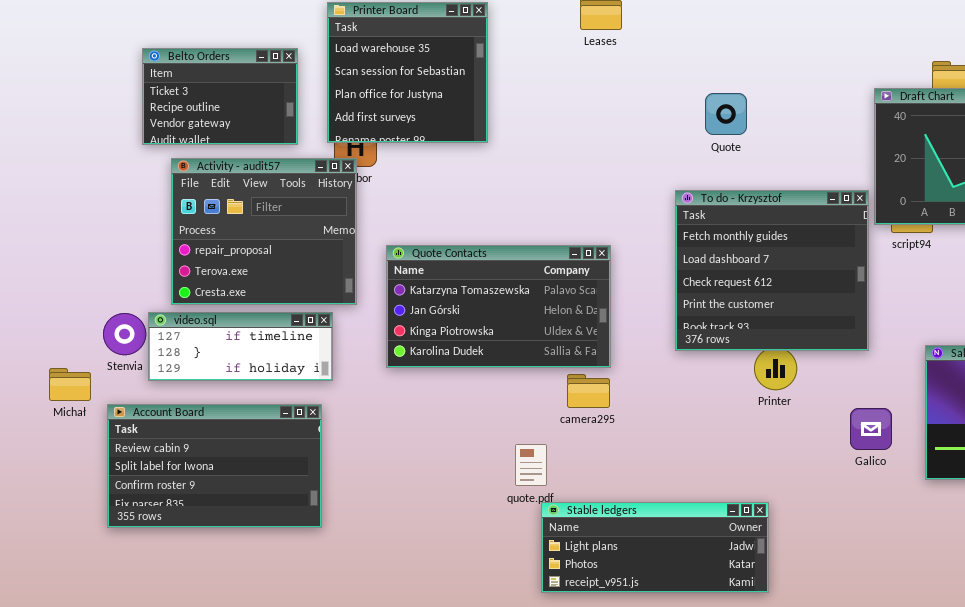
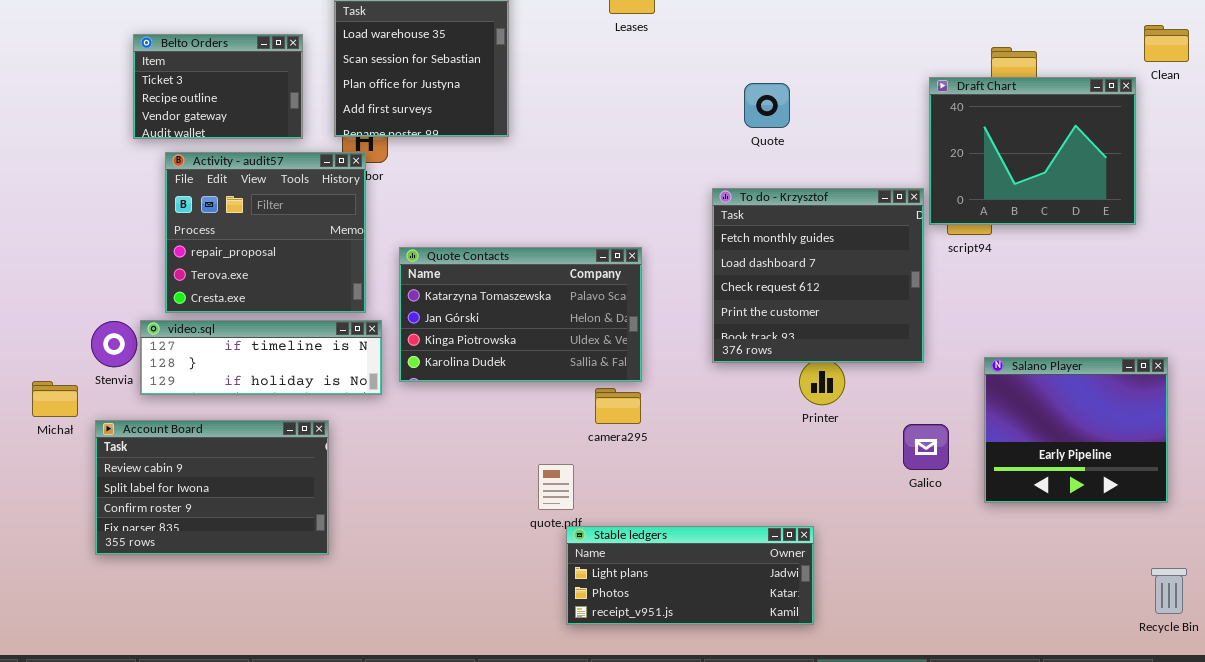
video.sql: [148,312,333,381] -> [140,320,382,395], resized

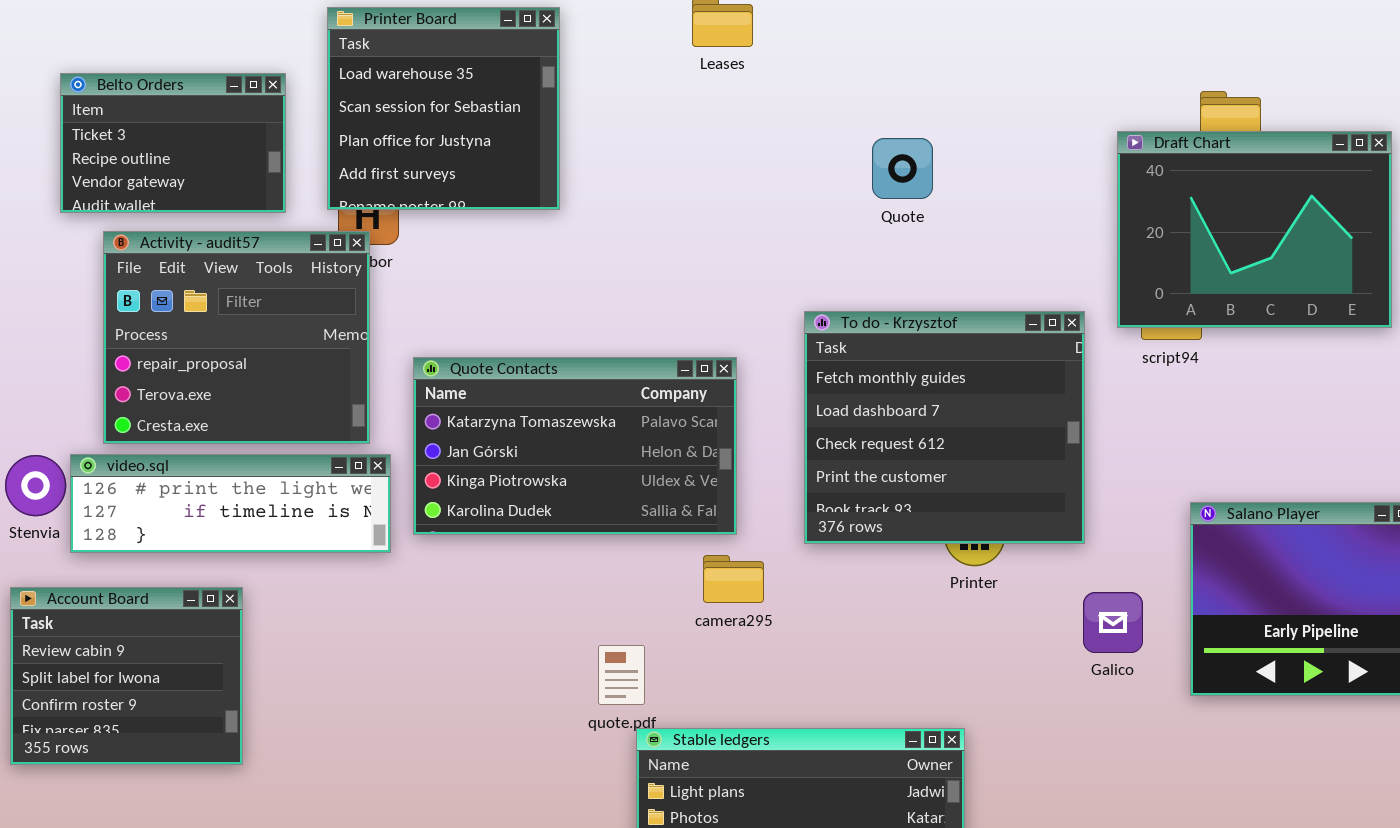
To do - Krzysztof: [712,188,924,363] -> [804,311,1085,544], moved
video.sql: [140,320,382,395] -> [70,454,391,553], scrolled up 1 row
camera295: [595,388,641,424] -> [703,555,764,603], moved
Account Board: [95,420,329,555] -> [10,587,243,765], resized

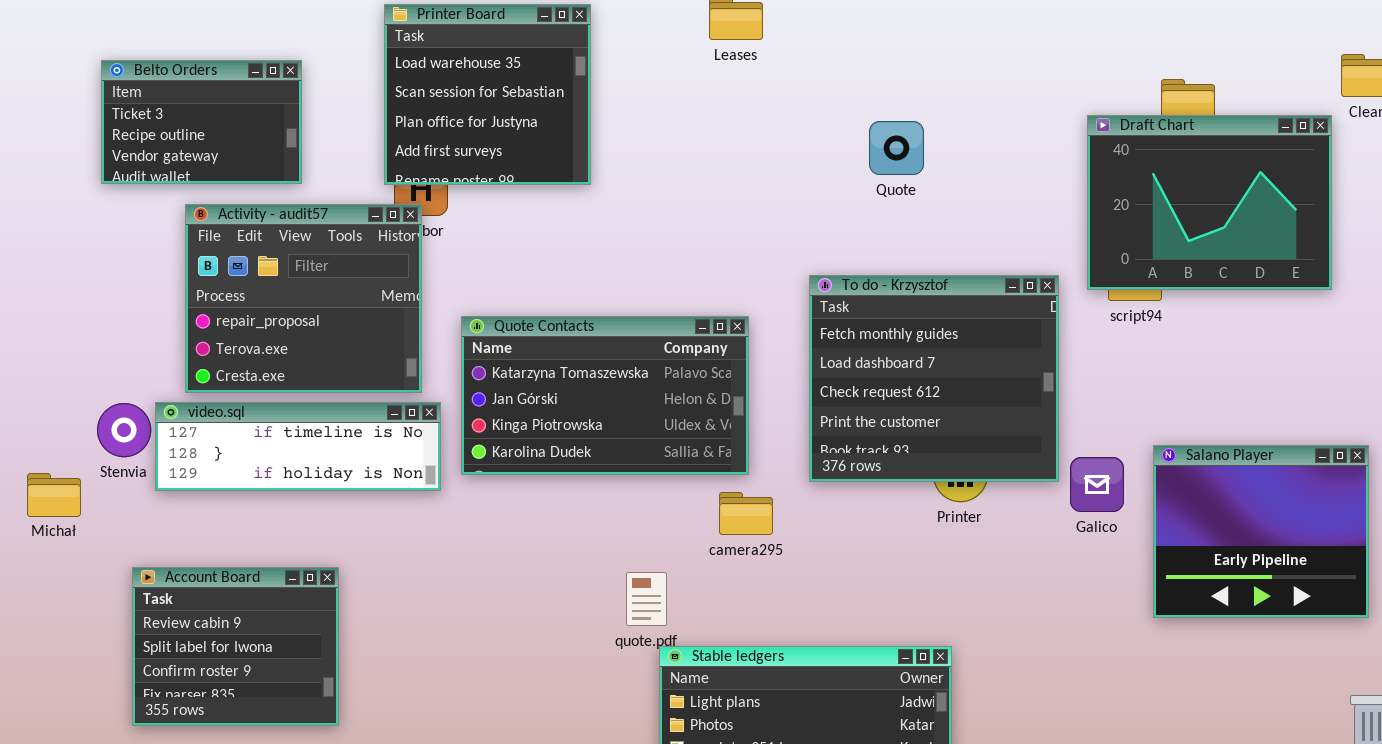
Belto Orders: [60,73,286,213] -> [101,60,302,184], moved
video.sql: [70,454,391,553] -> [155,402,441,491], scrolled down 1 row
Account Board: [10,587,243,765] -> [132,567,339,726], moved
Galico: [1083,592,1143,653] -> [1070,457,1124,512], moved

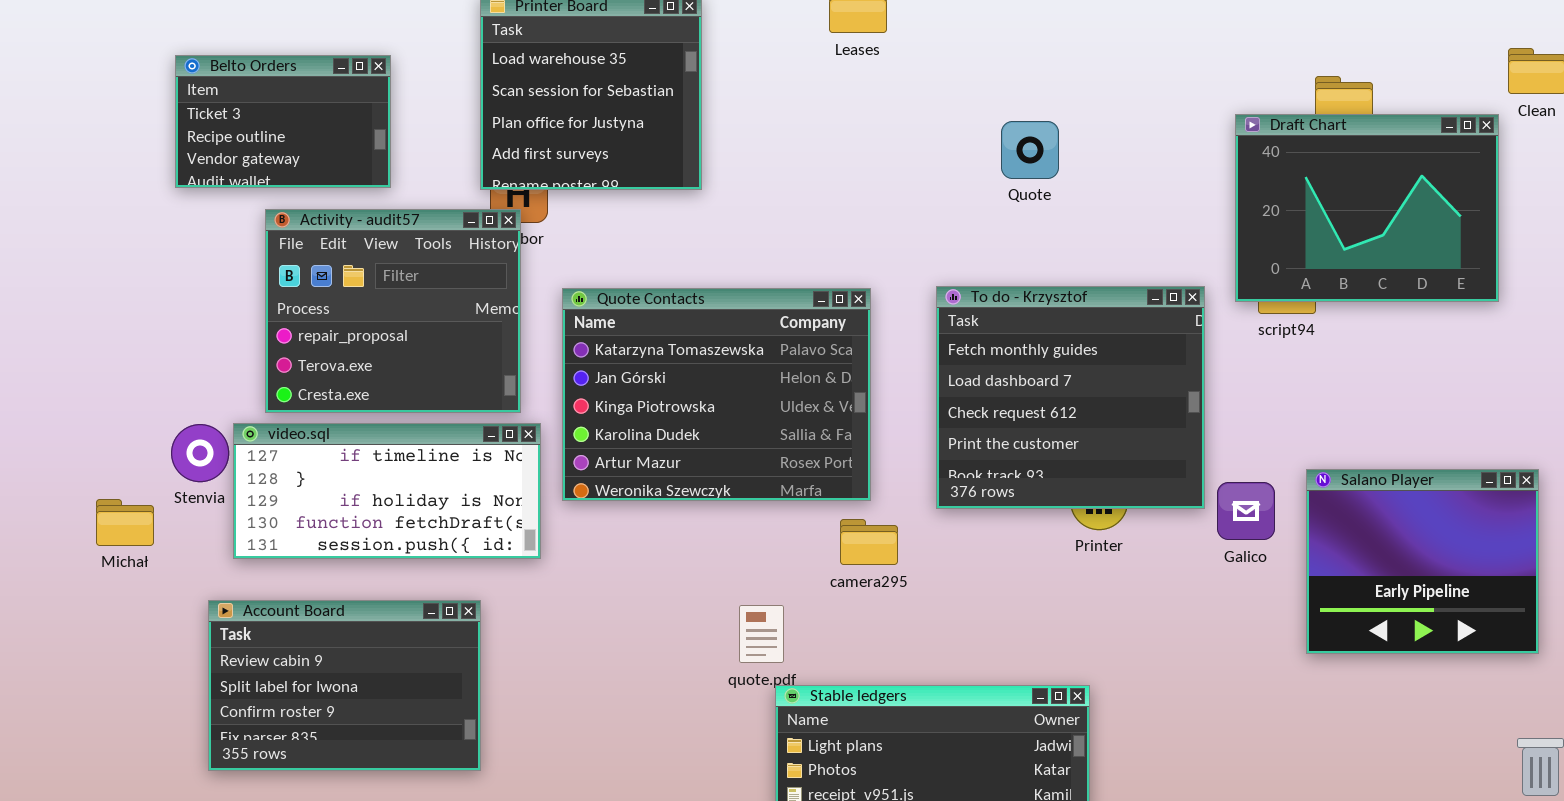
Quote Contacts: [461,316,749,475] -> [562,288,871,501], resized
video.sql: [155,402,441,491] -> [233,423,541,559], resized
Account Board: [132,567,339,726] -> [208,600,481,771], resized

